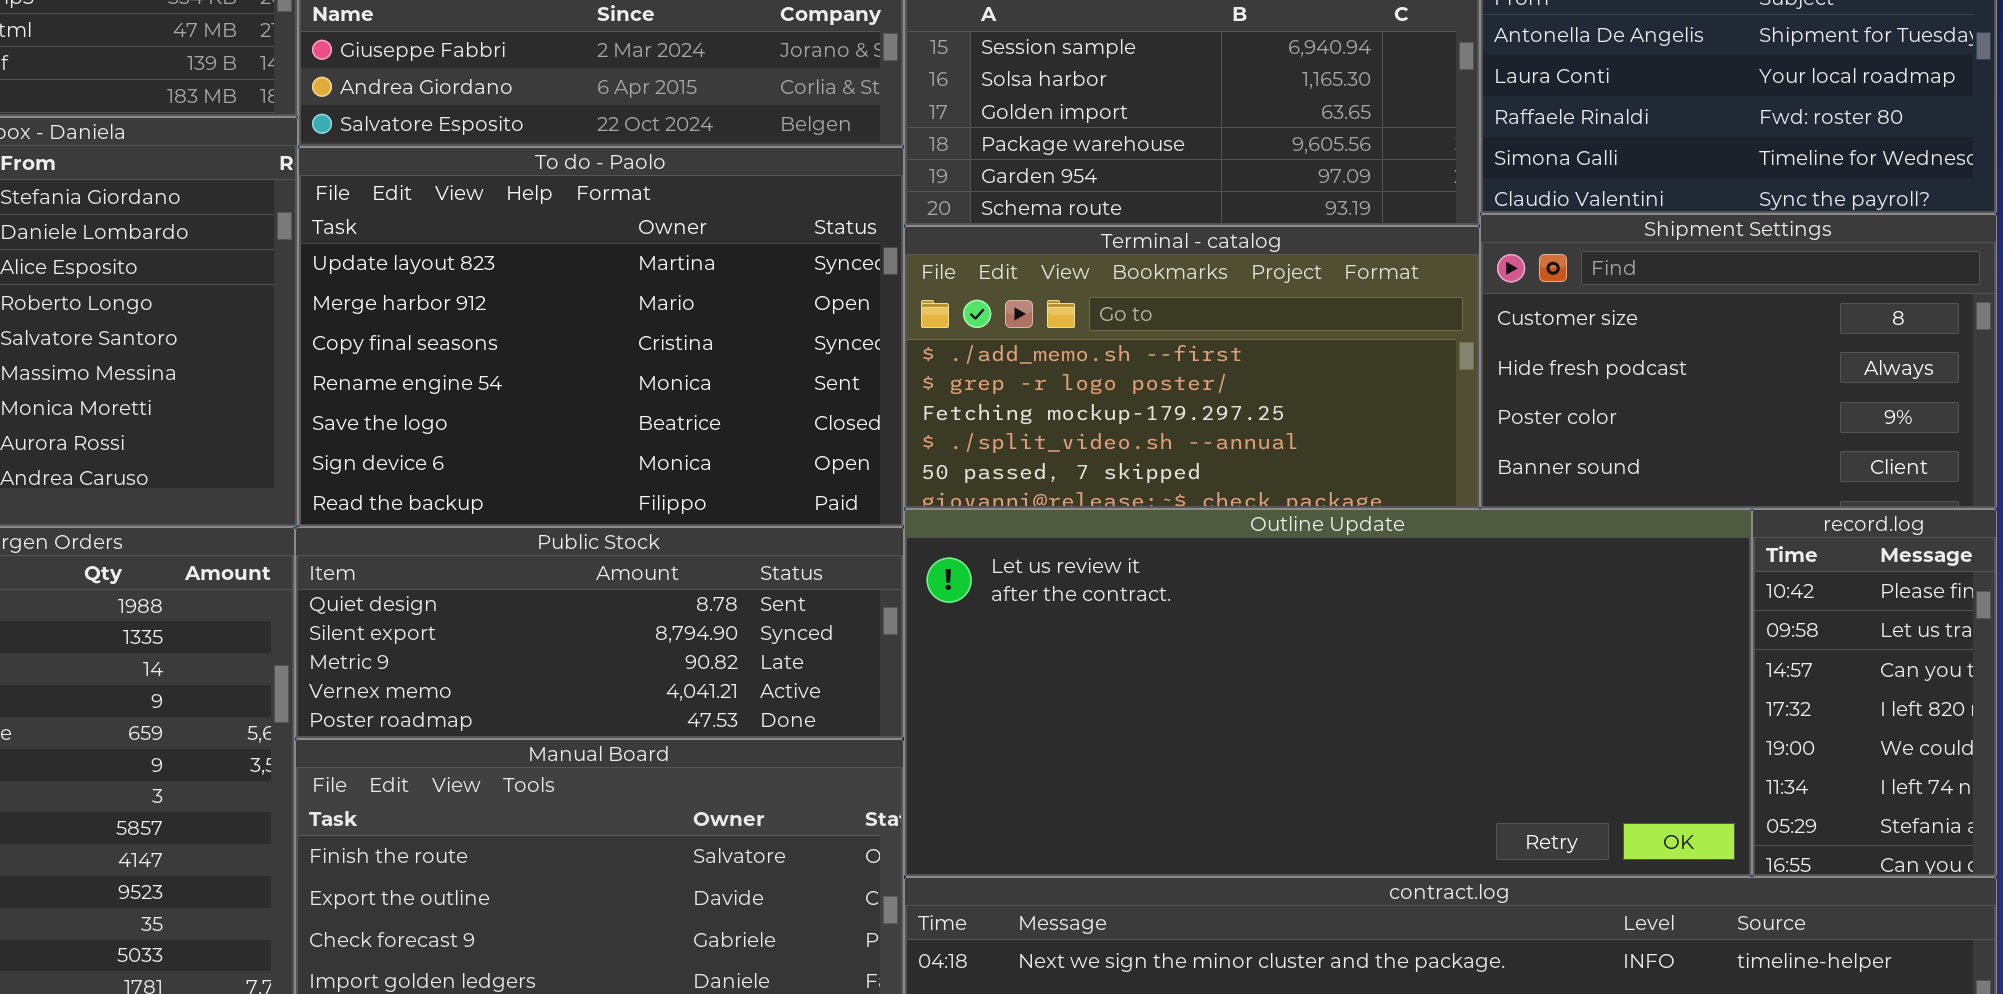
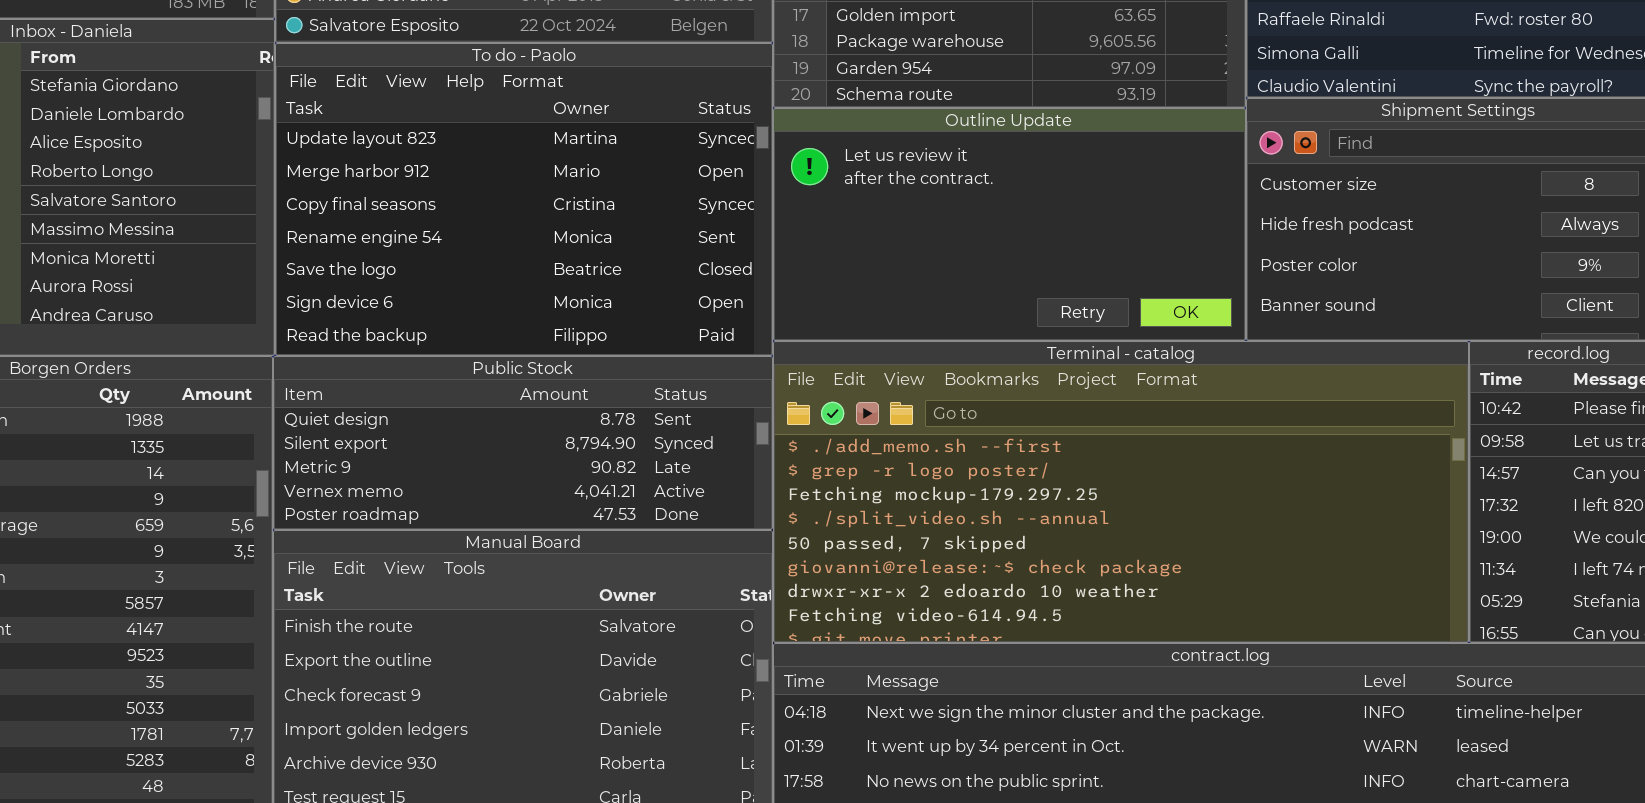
Terminal - catalog: [904,226,1480,509] -> [773,341,1469,643], moved, resized
Outline Update: [904,509,1752,877] -> [773,108,1246,341], moved, resized

